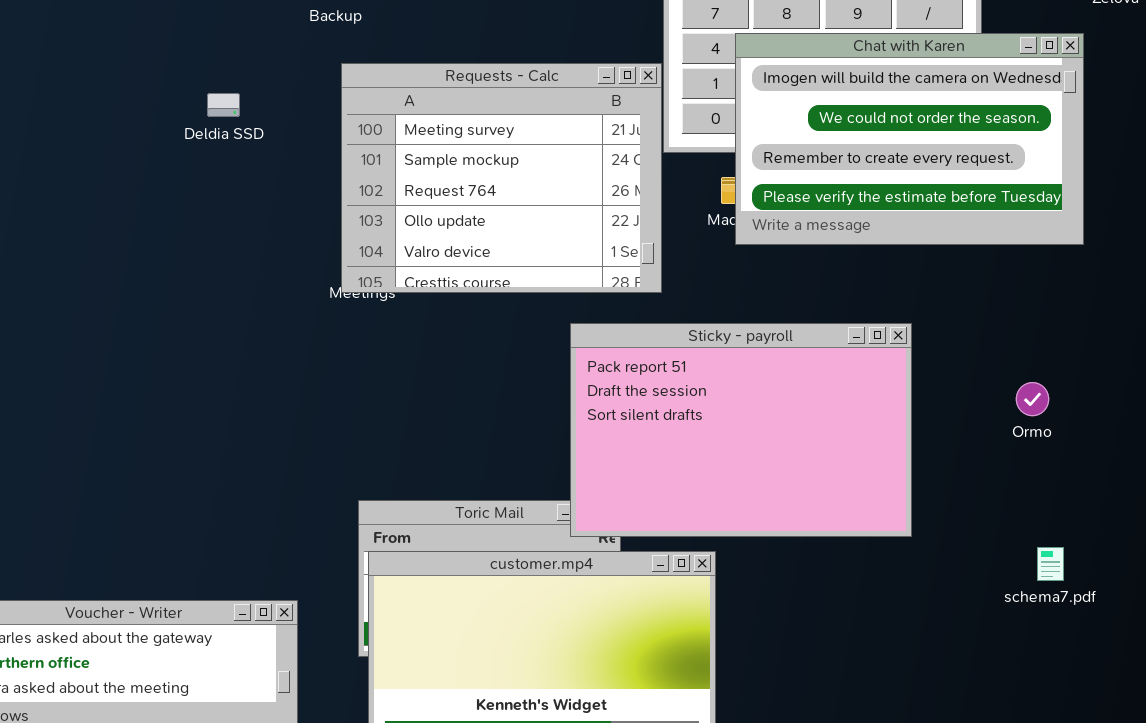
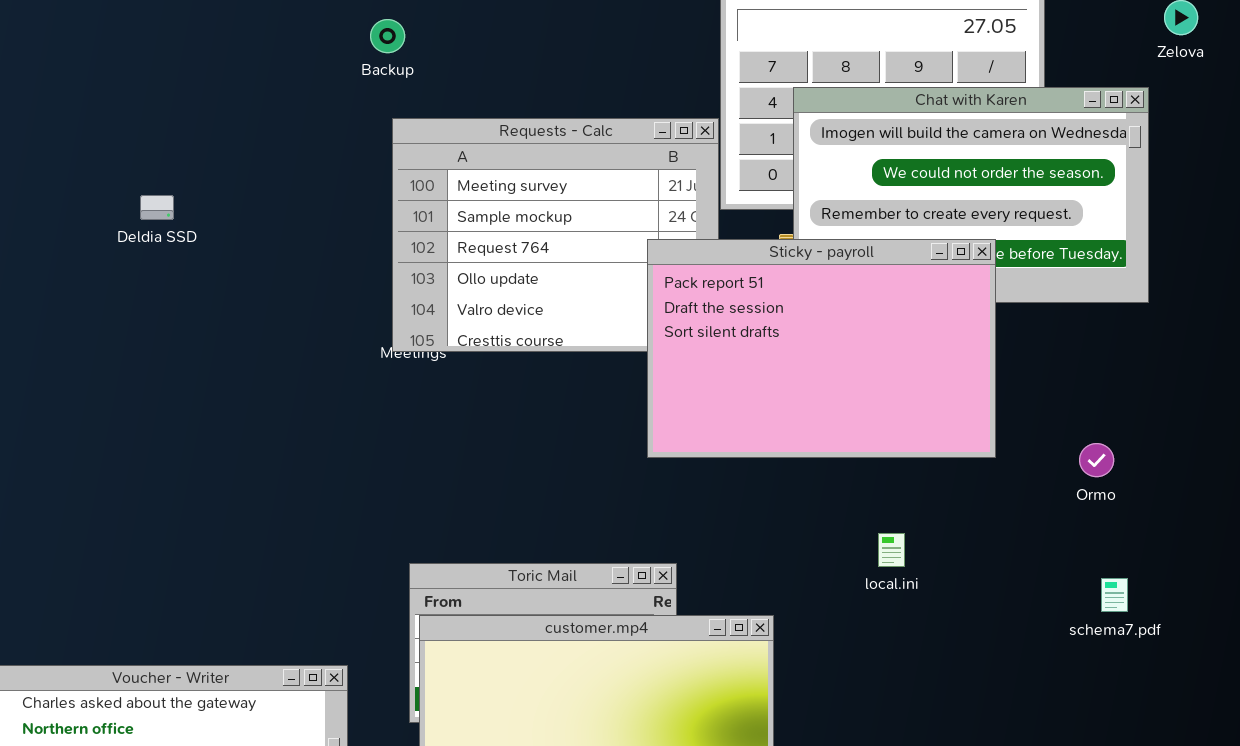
Deldia SSD: [207,93,240,117] -> [140,195,174,220], moved
Sticky - payroll: [570,323,912,537] -> [647,239,996,458], moved
schema7.pdf: [1037,547,1064,581] -> [1101,578,1128,612], moved

